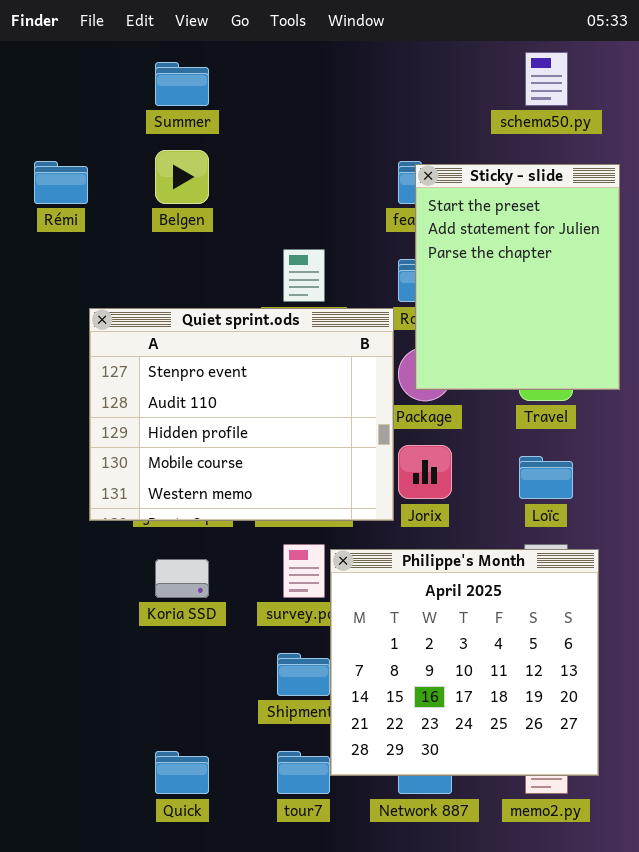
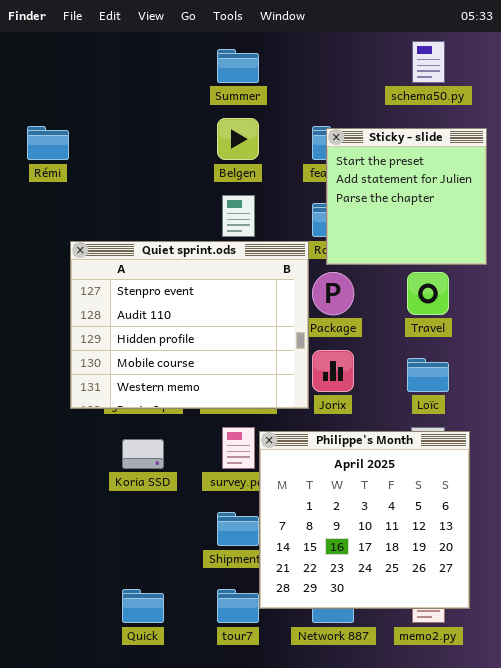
Summer: [155,62,209,106] -> [217,49,259,83], moved
Belgen: [155,150,209,204] -> [217,118,259,160], moved
Sticky - slide: [415,164,620,390] -> [326,128,487,265], resized

